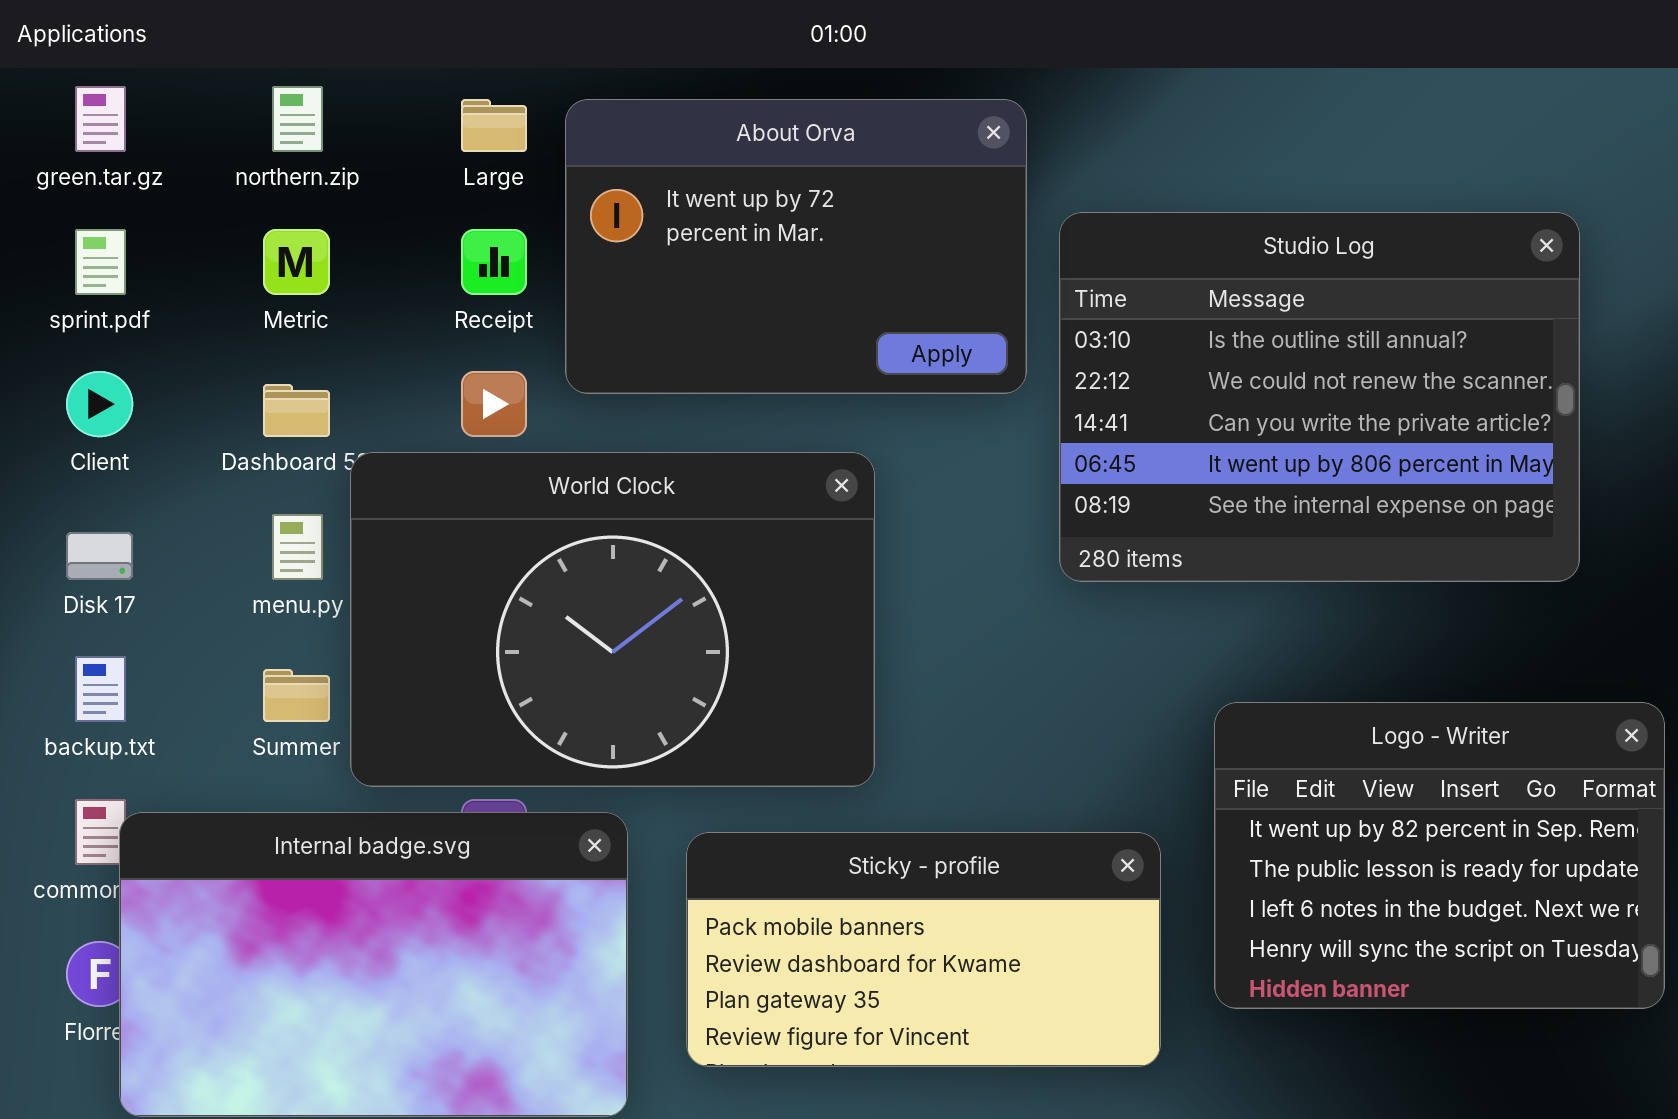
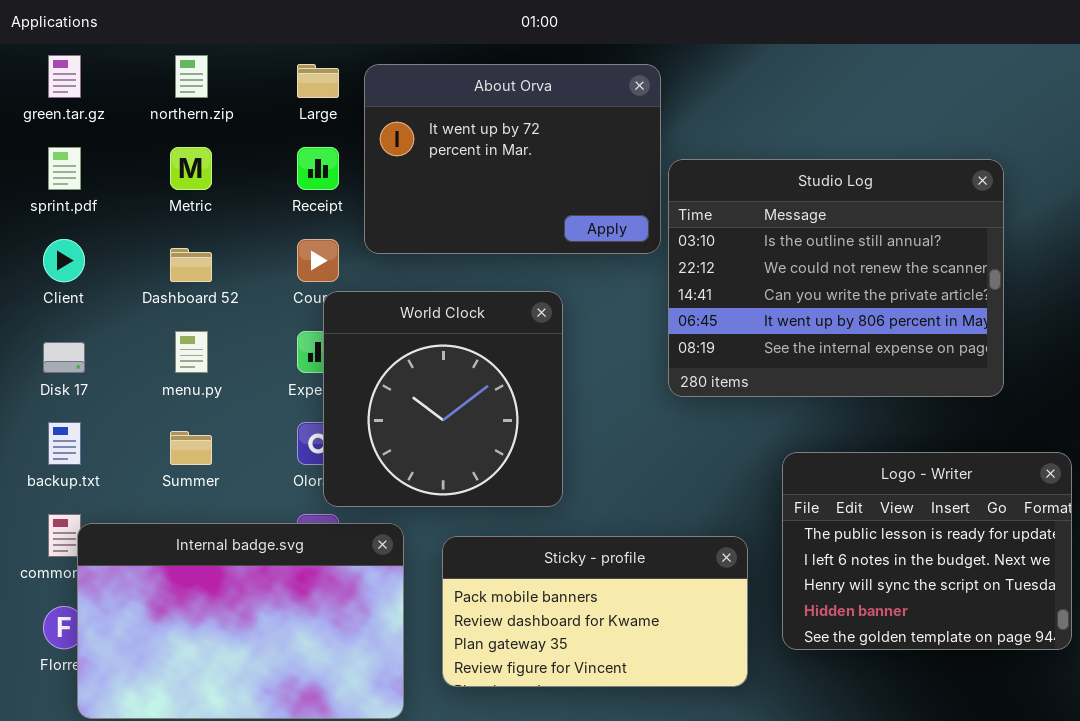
Studio Log: [1059,212,1580,582] -> [668,159,1004,397], moved
World Clock: [350,452,875,787] -> [323,291,563,507], resized
Logo - Writer: [1214,702,1665,1009] -> [782,452,1072,650], scrolled down 1 row

